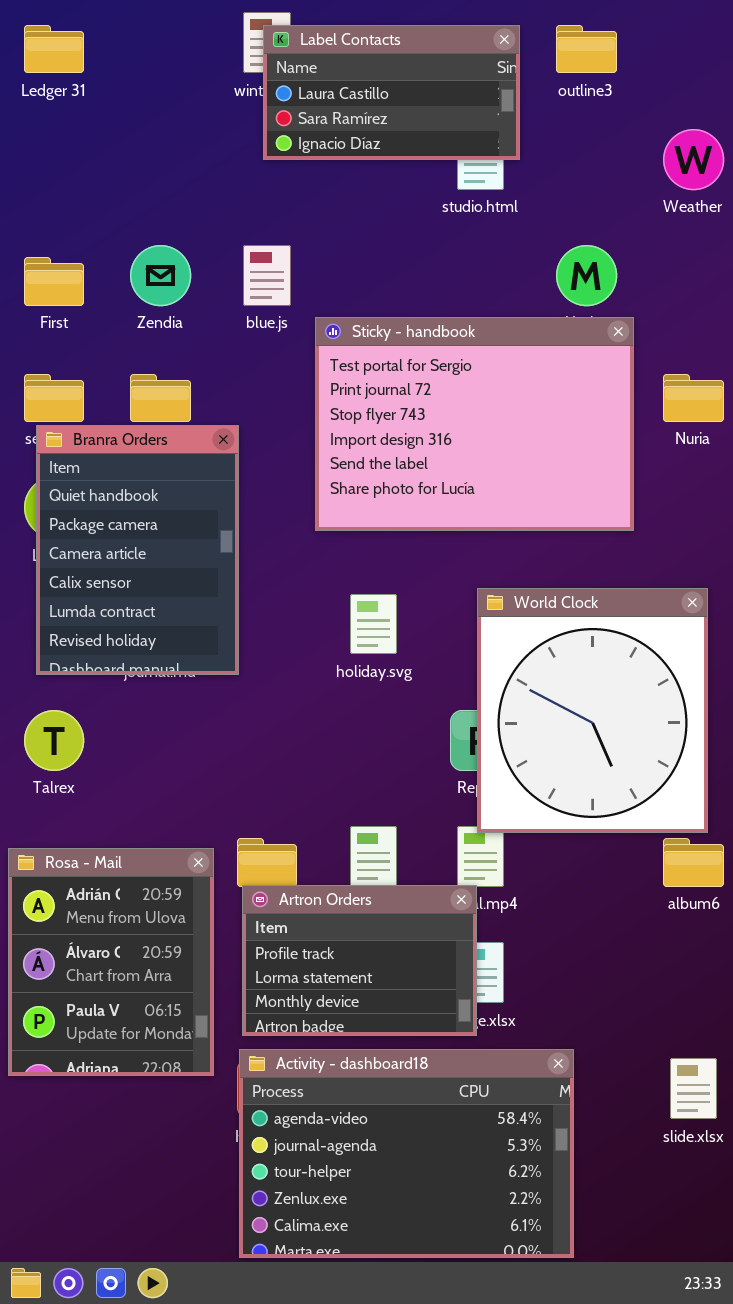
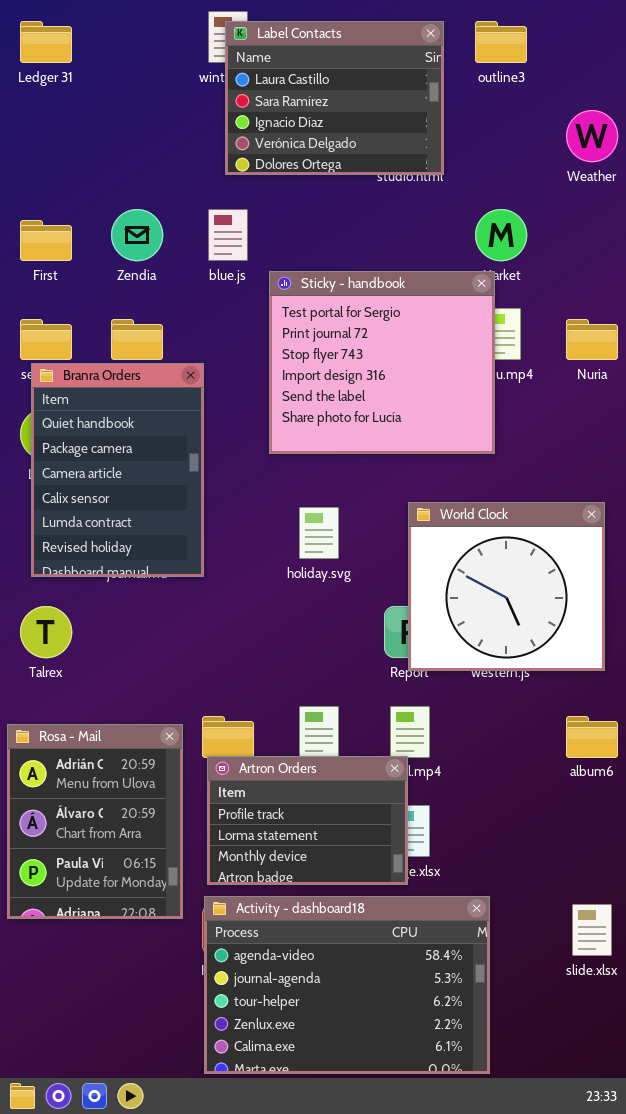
Label Contacts: [263,25,520,160] -> [225,21,444,175], resized
Sticky - handbook: [315,317,634,531] -> [269,271,495,454], resized
World Clock: [477,588,708,833] -> [408,502,605,671], resized

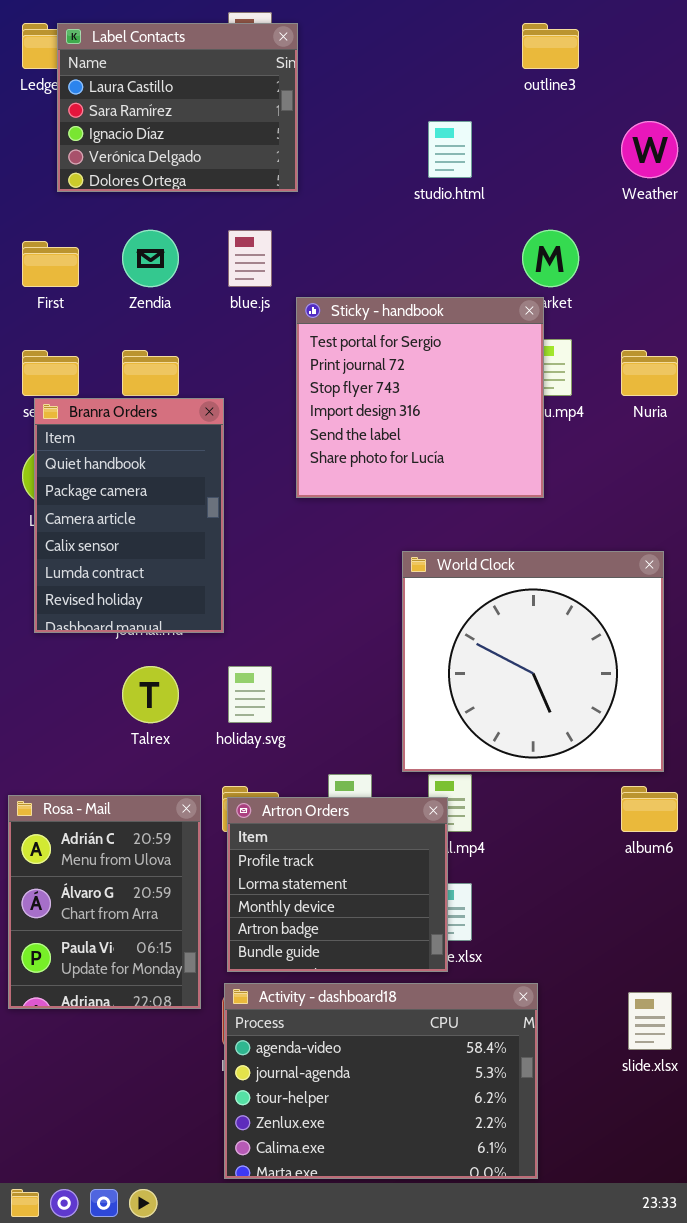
Label Contacts: [225,21,444,175] -> [57,23,298,192], moved
World Clock: [408,502,605,671] -> [402,551,664,772], resized
holiday.svg: [299,507,339,559] -> [228,666,272,723], moved
Talrex: [20,606,72,658] -> [122,666,179,723], moved
Artron Orders: [207,756,408,885] -> [227,797,448,972], resized

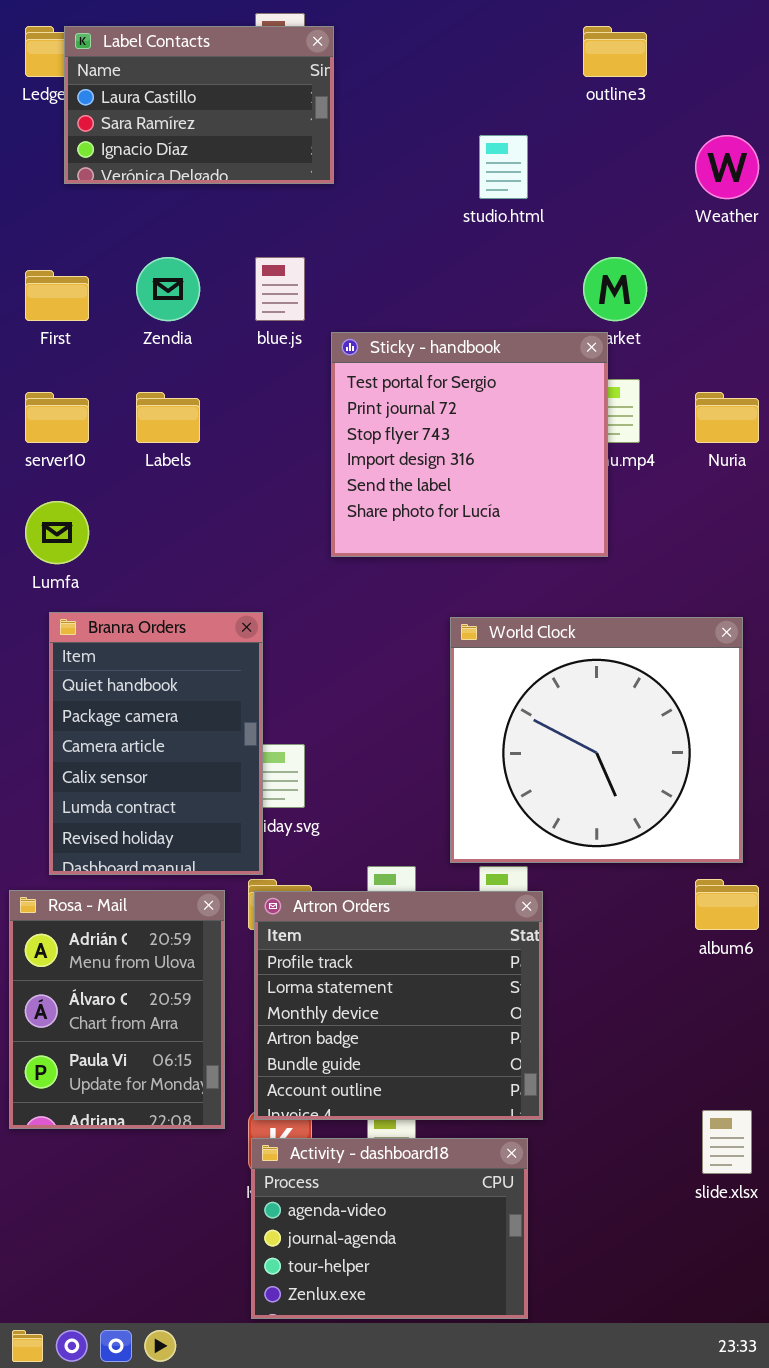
Label Contacts: [57,23,298,192] -> [64,26,334,184], resized
Branra Orders: [34,398,224,633] -> [49,612,263,875], moved
Artron Orders: [227,797,448,972] -> [254,891,543,1120], resized
Activity - dashboard18: [224,983,538,1179] -> [251,1138,528,1319], resized

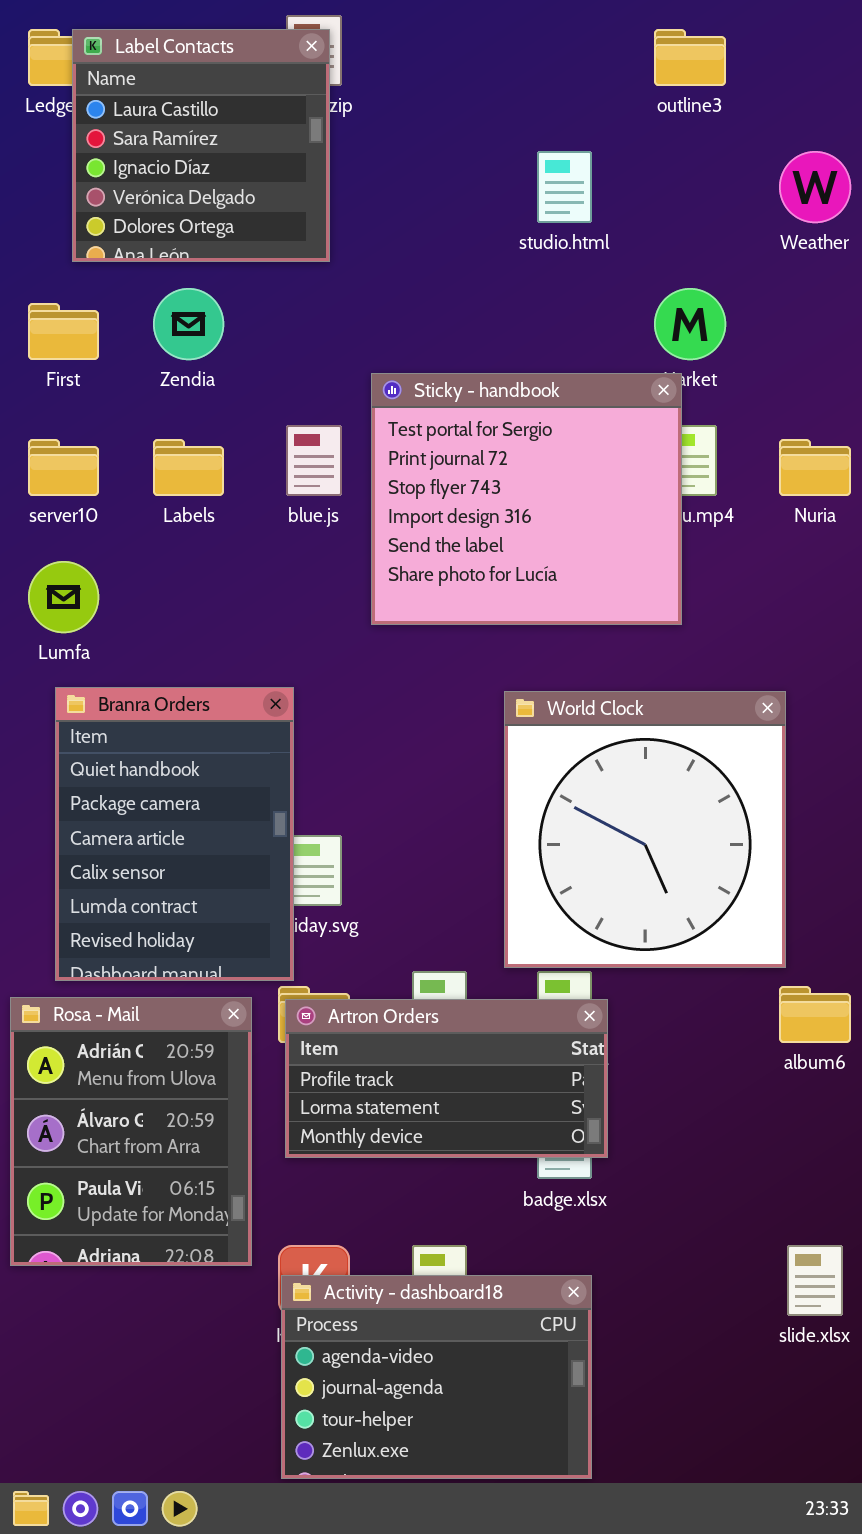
Label Contacts: [64,26,334,184] -> [72,29,330,262], resized
blue.js: [255,257,305,321] -> [286,425,342,496], moved
World Clock: [450,617,743,863] -> [504,691,786,968], resized
Artron Orders: [254,891,543,1120] -> [285,999,608,1158], resized

